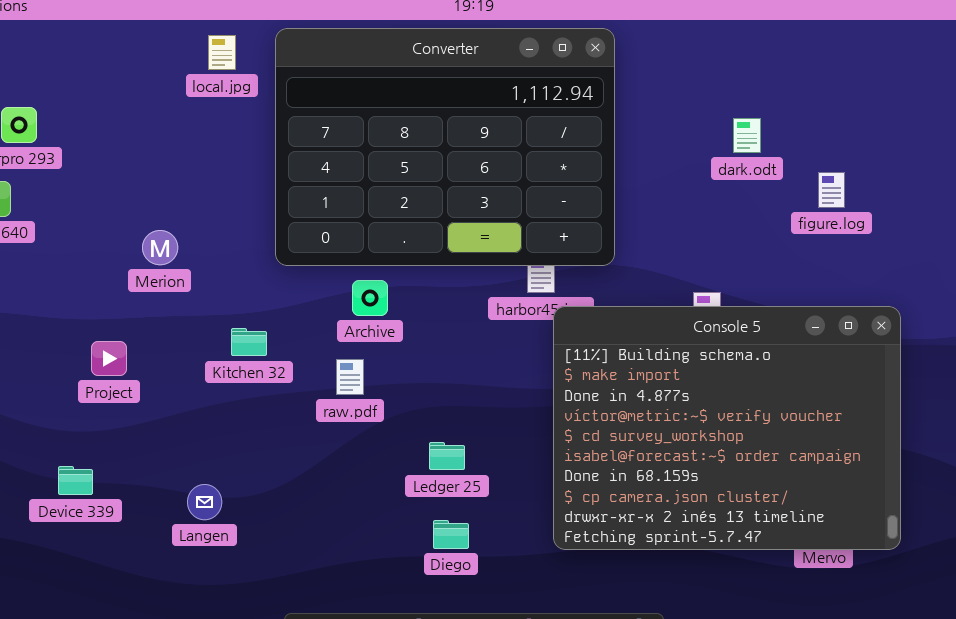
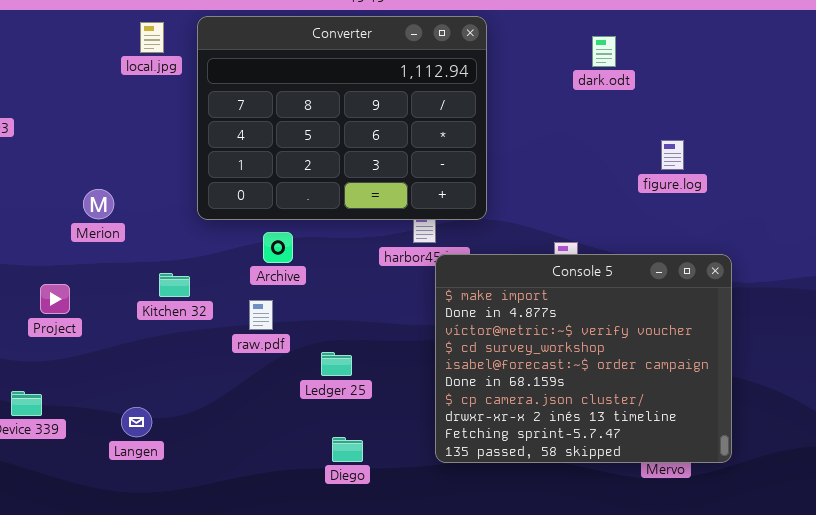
dark.odt: [733,118,761,153] -> [592,36,616,67], moved
Console 5: [553,306,901,550] -> [435,254,732,463], scrolled down 1 row
Ledger 25: [429,442,465,470] -> [321,352,352,376], moved

